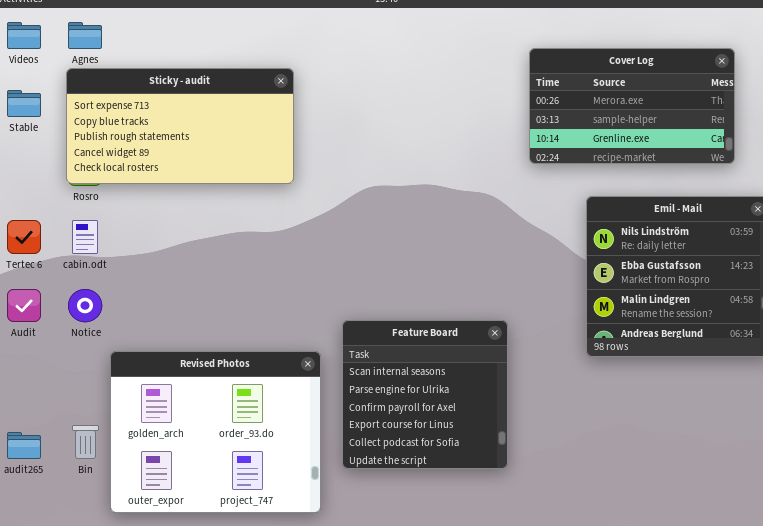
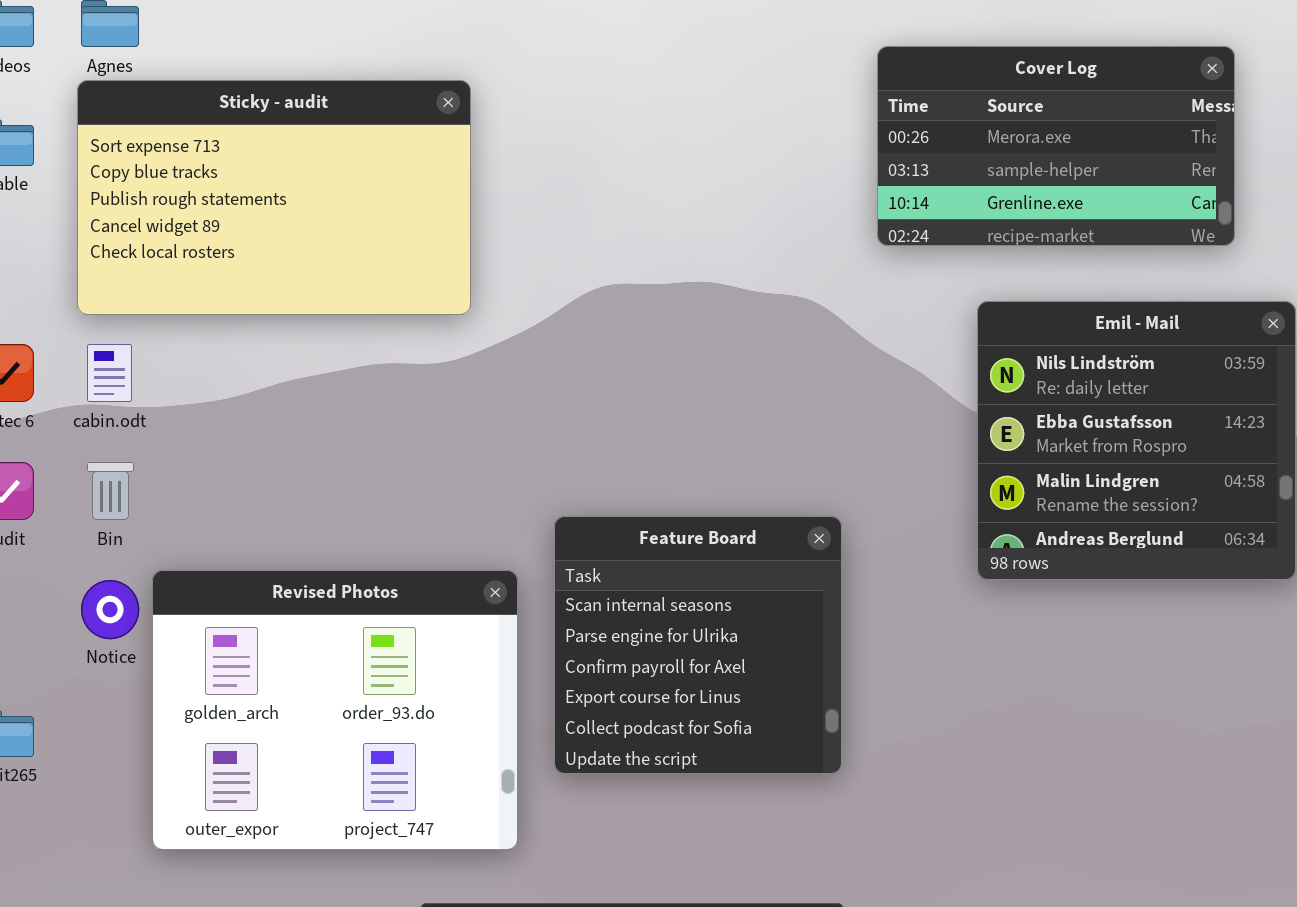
Sticky - audit: [66,68,294,184] -> [77,80,471,315], resized
Notice: [68,289,102,322] -> [81,580,139,639], moved
Bin: [72,425,99,459] -> [87,462,134,520], moved

